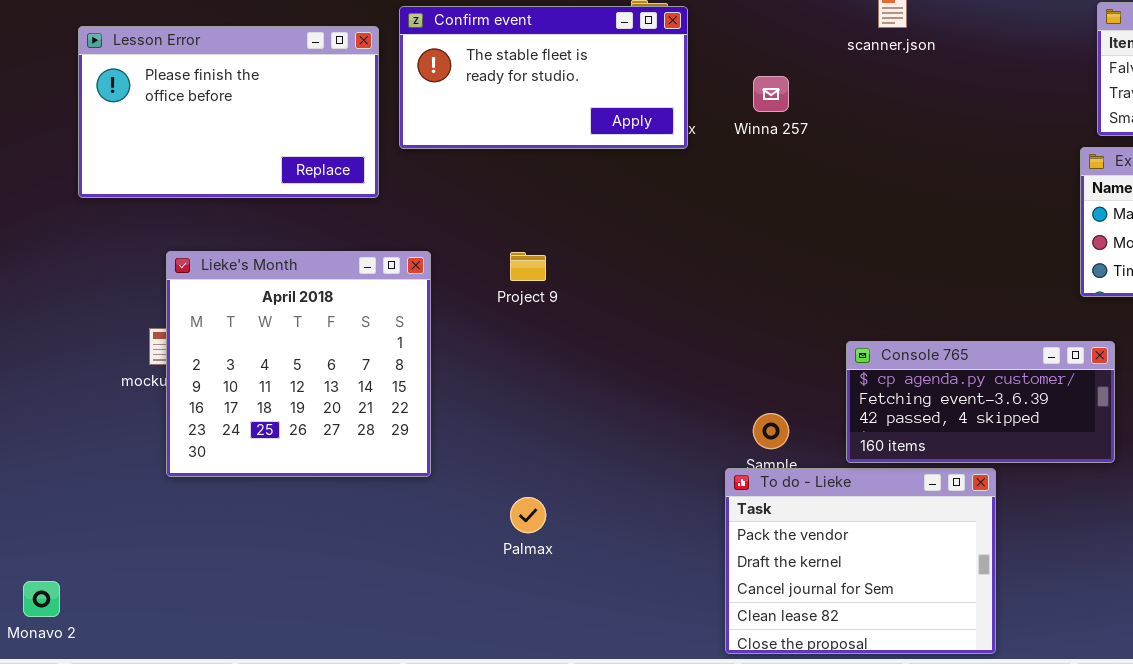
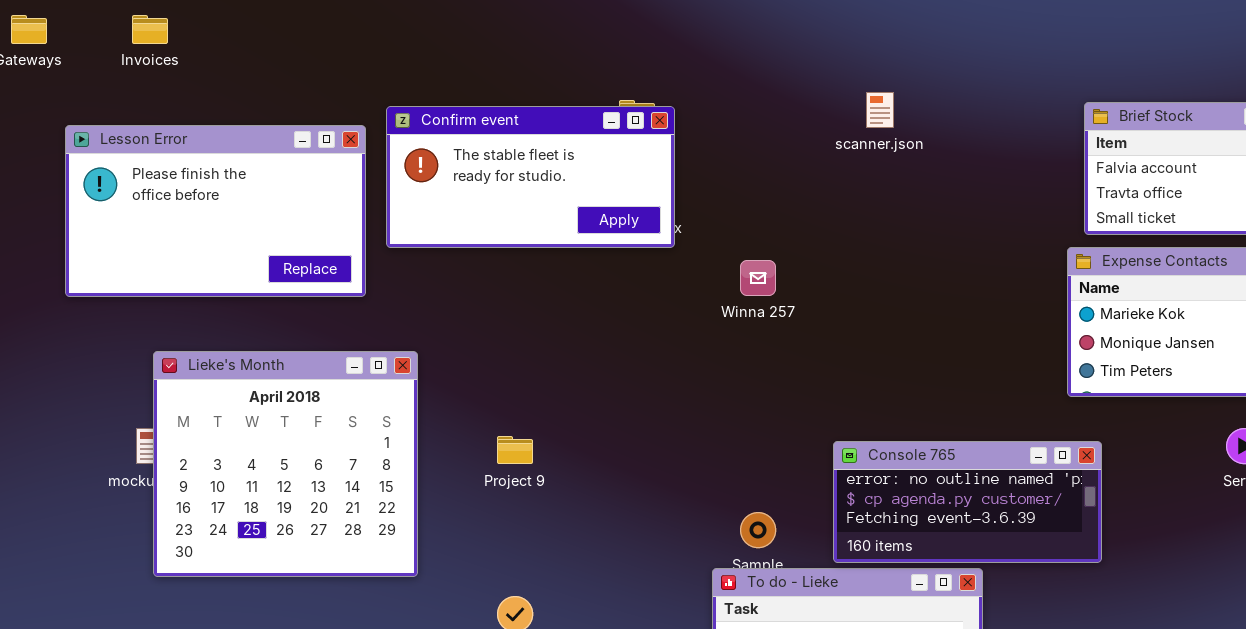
Winna 257: [753,76,789,112] -> [740,260,776,296], moved
Project 9: [510,252,546,281] -> [497,436,533,464], moved
Console 765: [846,341,1115,463] -> [833,441,1102,563], scrolled up 1 row

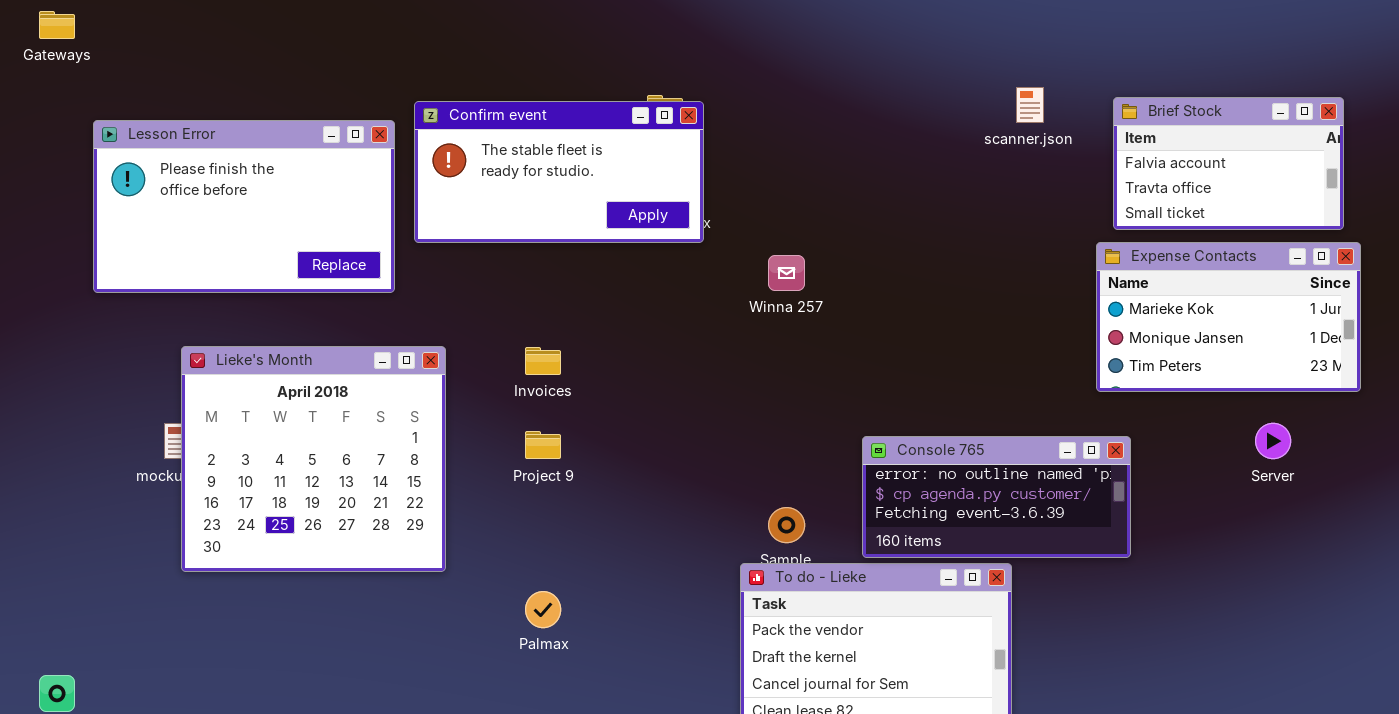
Invoices: [132,15,168,44] -> [525,347,561,375], moved
scanner.json: [866,92,894,128] -> [1016,87,1044,123], moved

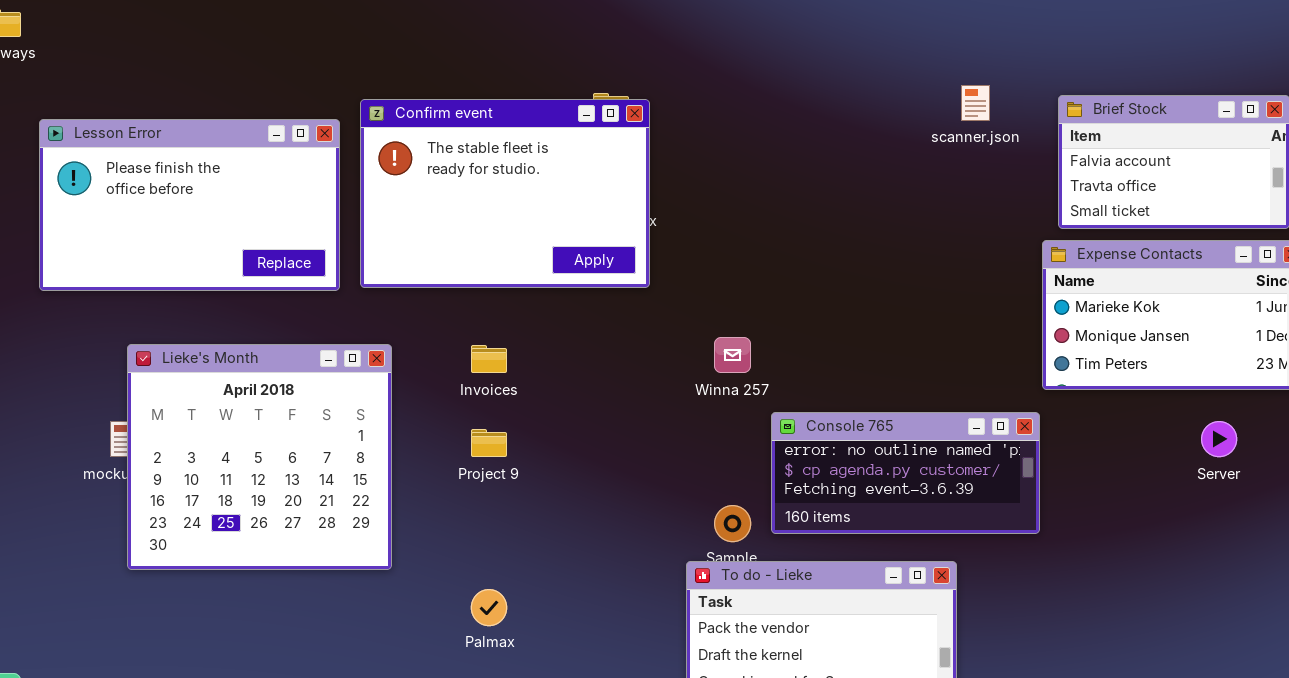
Confirm event: [414,101,704,243] -> [360,99,650,288], resized
Winna 257: [768,255,805,291] -> [714,337,751,373], moved
Console 765: [862,436,1131,558] -> [771,412,1040,534], moved

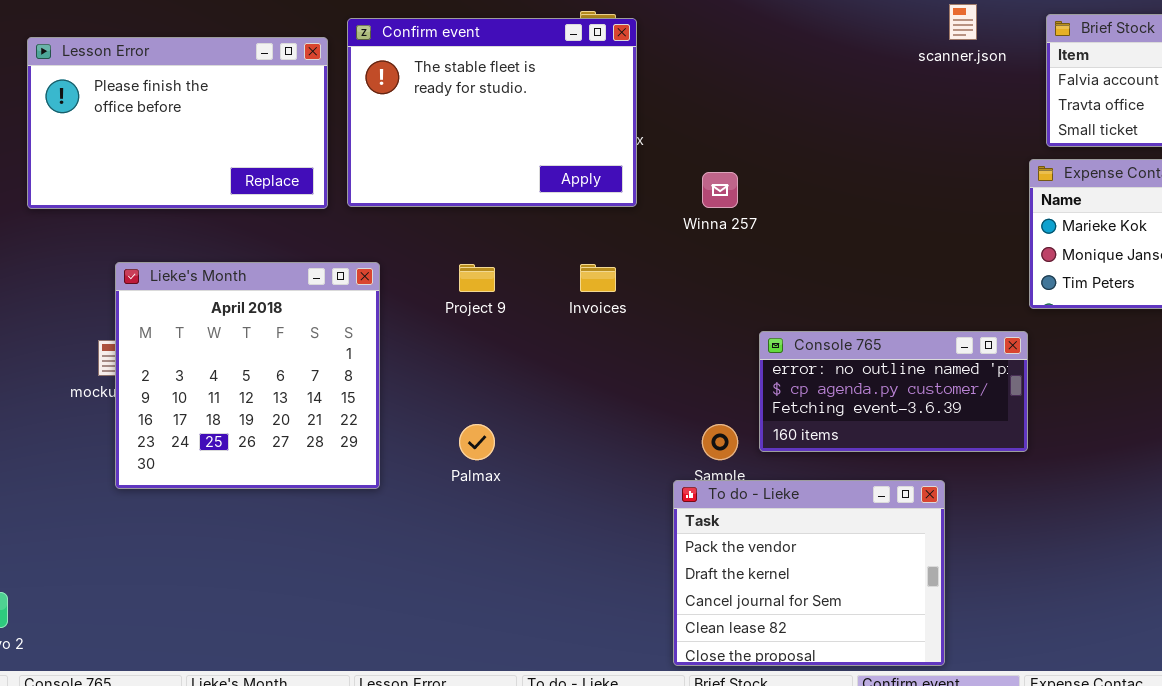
Winna 257: [714,337,751,373] -> [702,172,738,208], moved
Invoices: [471,345,507,373] -> [580,264,616,292], moved
Project 9: [471,429,507,457] -> [459,264,495,292], moved
Palmax: [471,589,507,626] -> [459,424,495,460], moved

